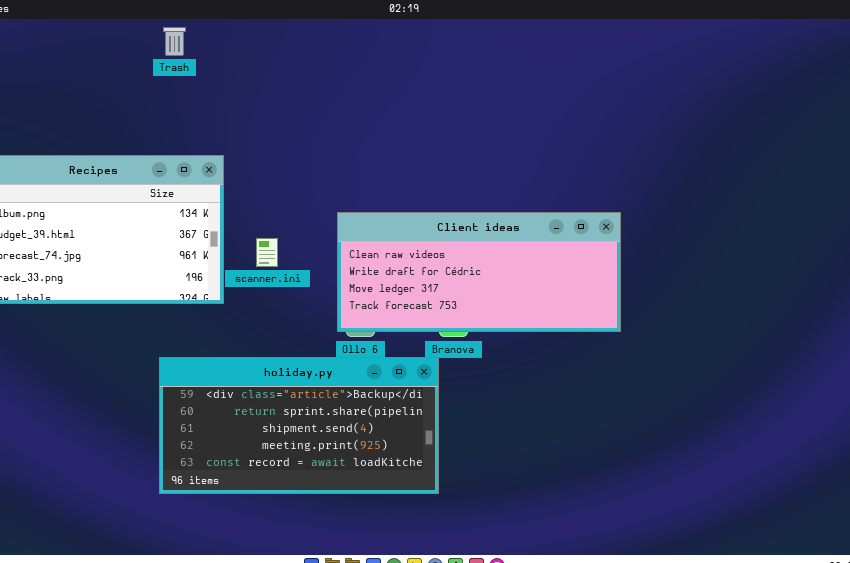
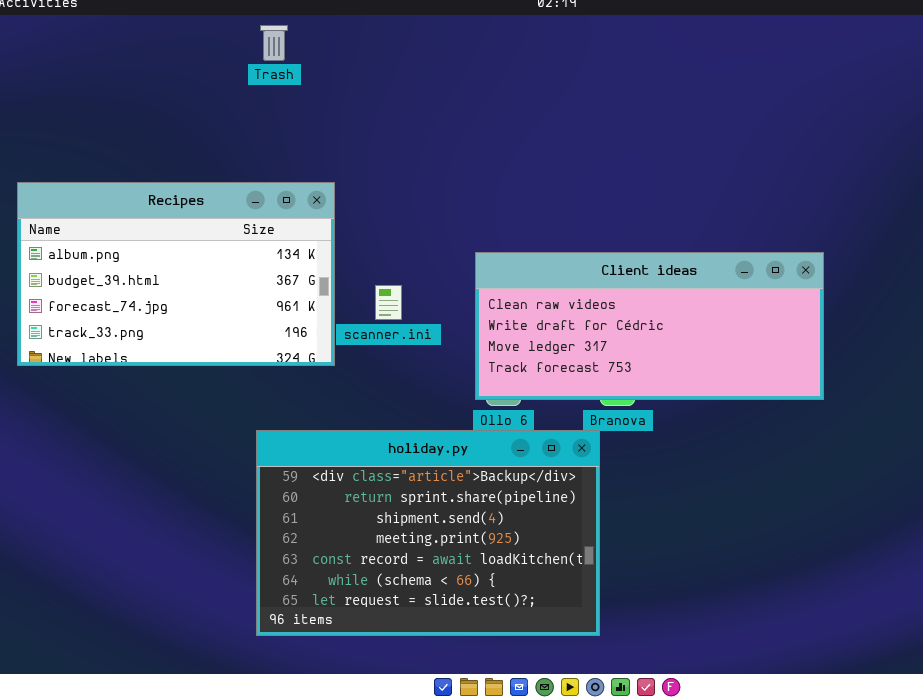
holiday.py: [159,357,439,494] -> [256,430,600,636], resized

